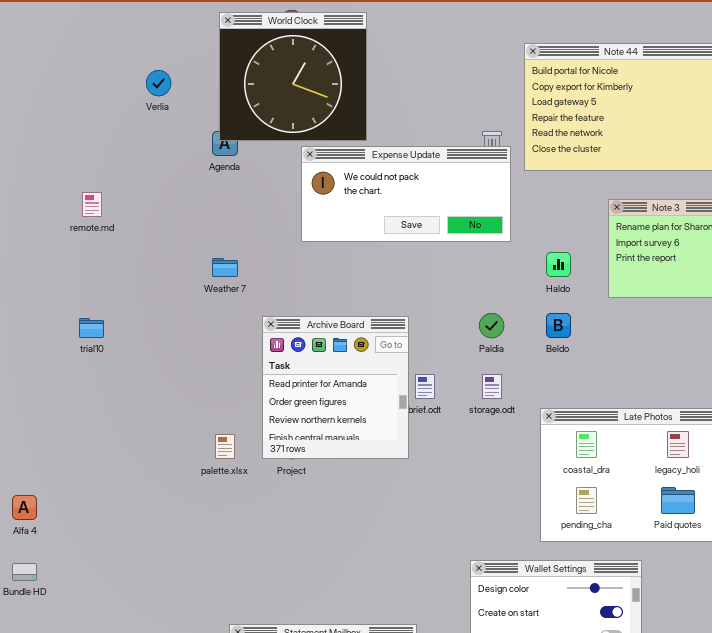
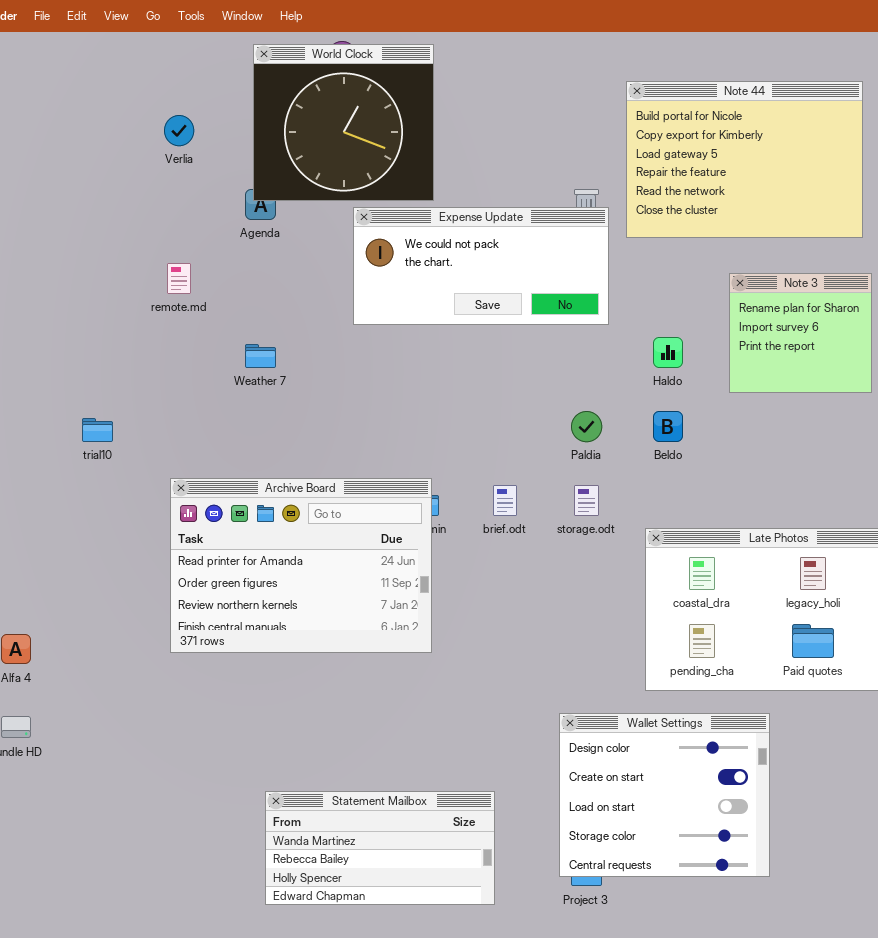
remote.md: [82,192,102,217] -> [167,263,191,294], moved
Archive Board: [262,316,409,459] -> [170,478,432,653], moved, resized

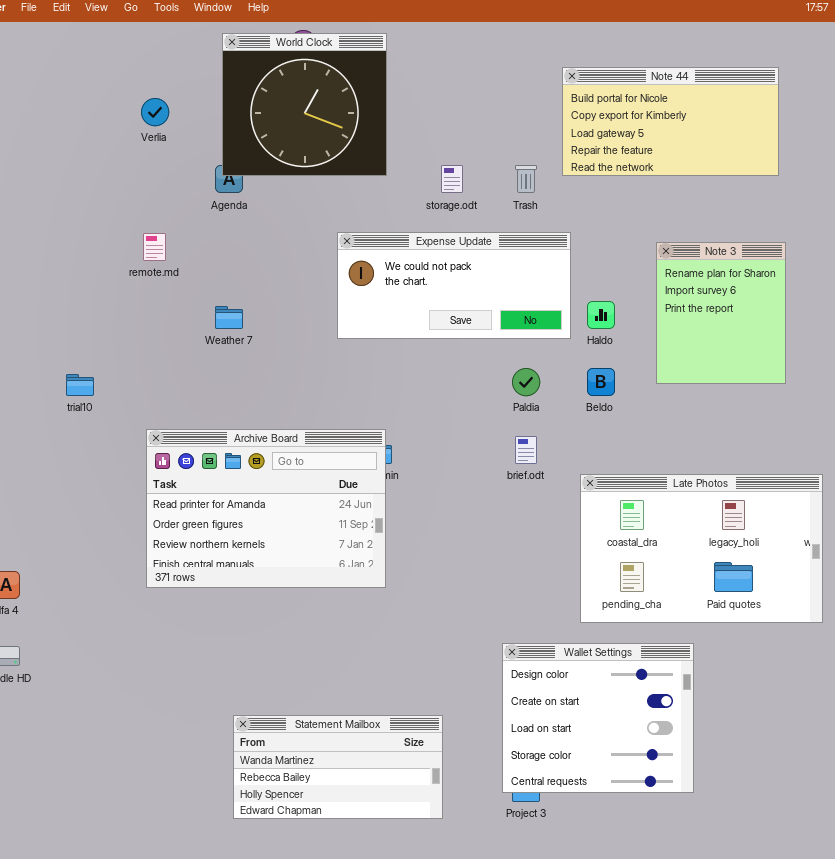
Note 44: [626,81,863,238] -> [562,67,779,176], resized
Expense Update: [353,207,609,325] -> [337,232,571,339], moved
Note 3: [729,273,872,393] -> [656,242,786,384], resized
brief.odt: [493,485,517,516] -> [515,436,537,464], moved
storage.odt: [574,485,599,516] -> [441,165,463,193], moved

